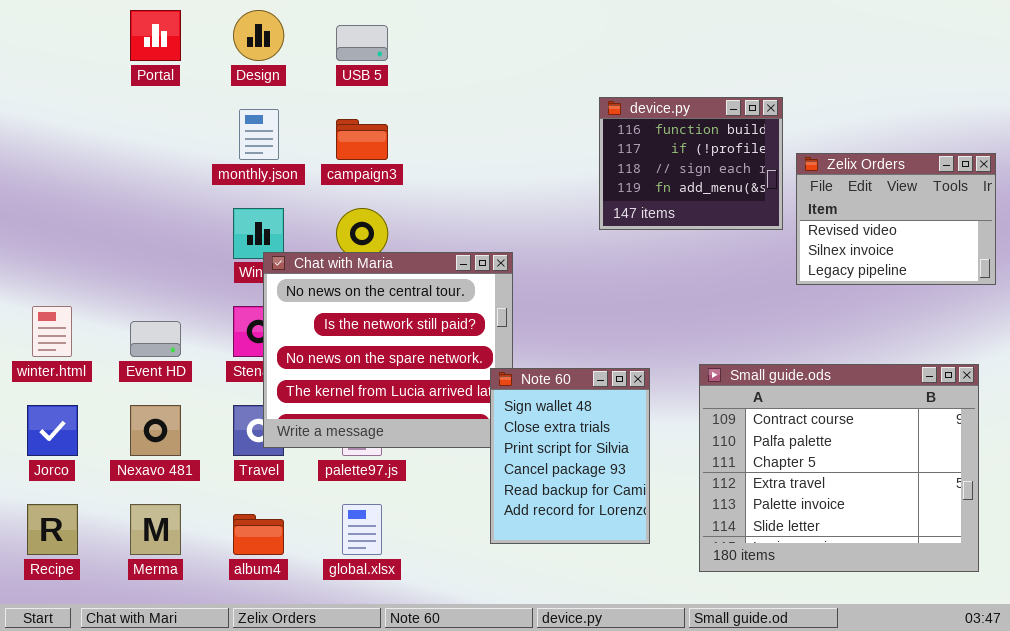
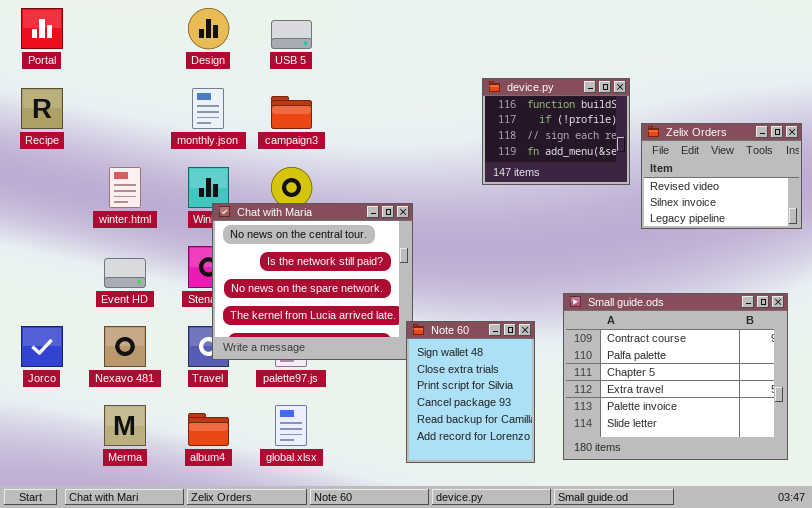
Portal: [130,10,181,61] -> [21,8,63,49], moved
winter.html: [32,306,72,357] -> [109,167,141,208], moved
Note 60: [490,368,650,544] -> [406,321,535,463], moved
Recipe: [27,504,78,555] -> [21,88,63,129], moved

